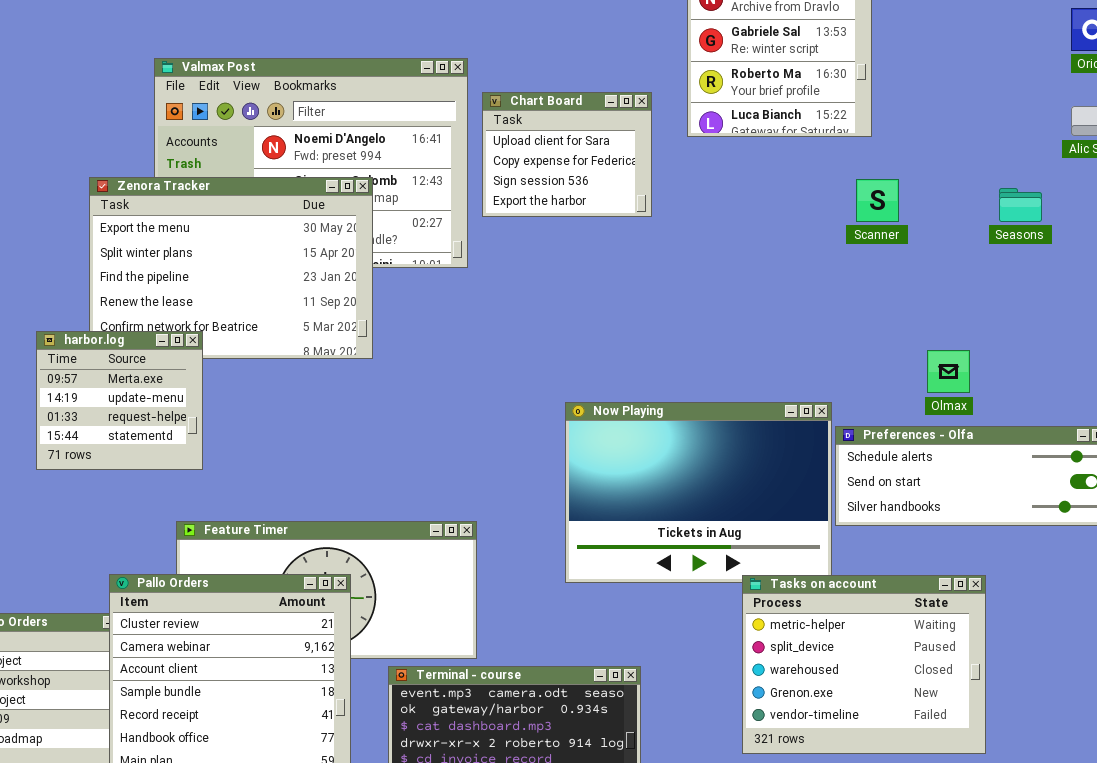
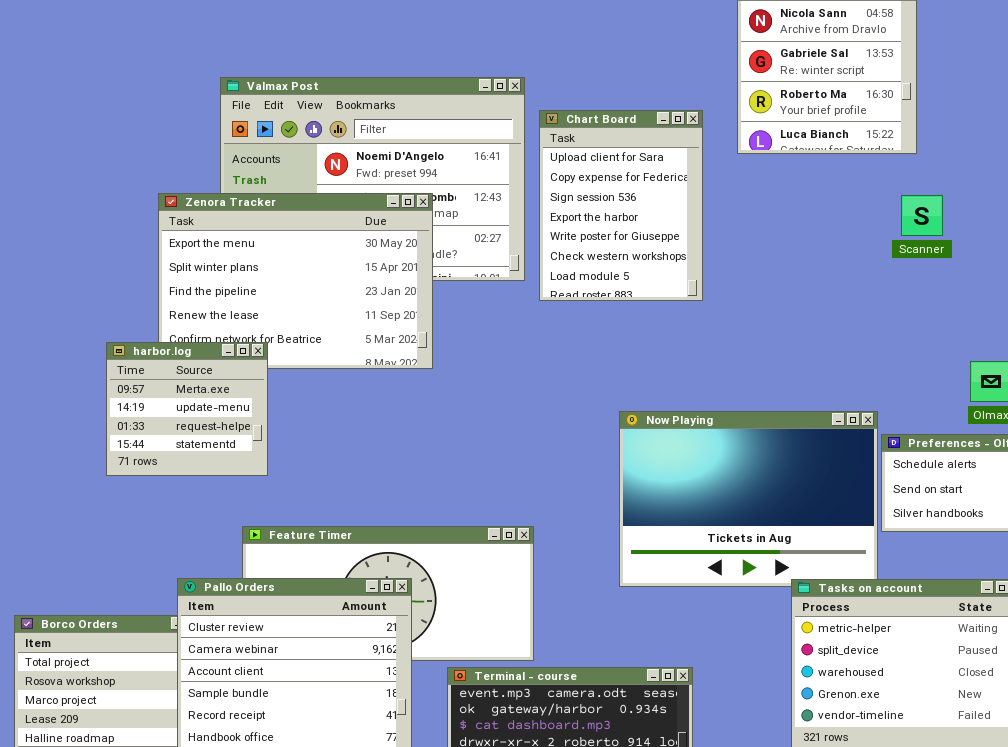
Chart Board: [482,92,652,217] -> [539,110,703,301], resized

